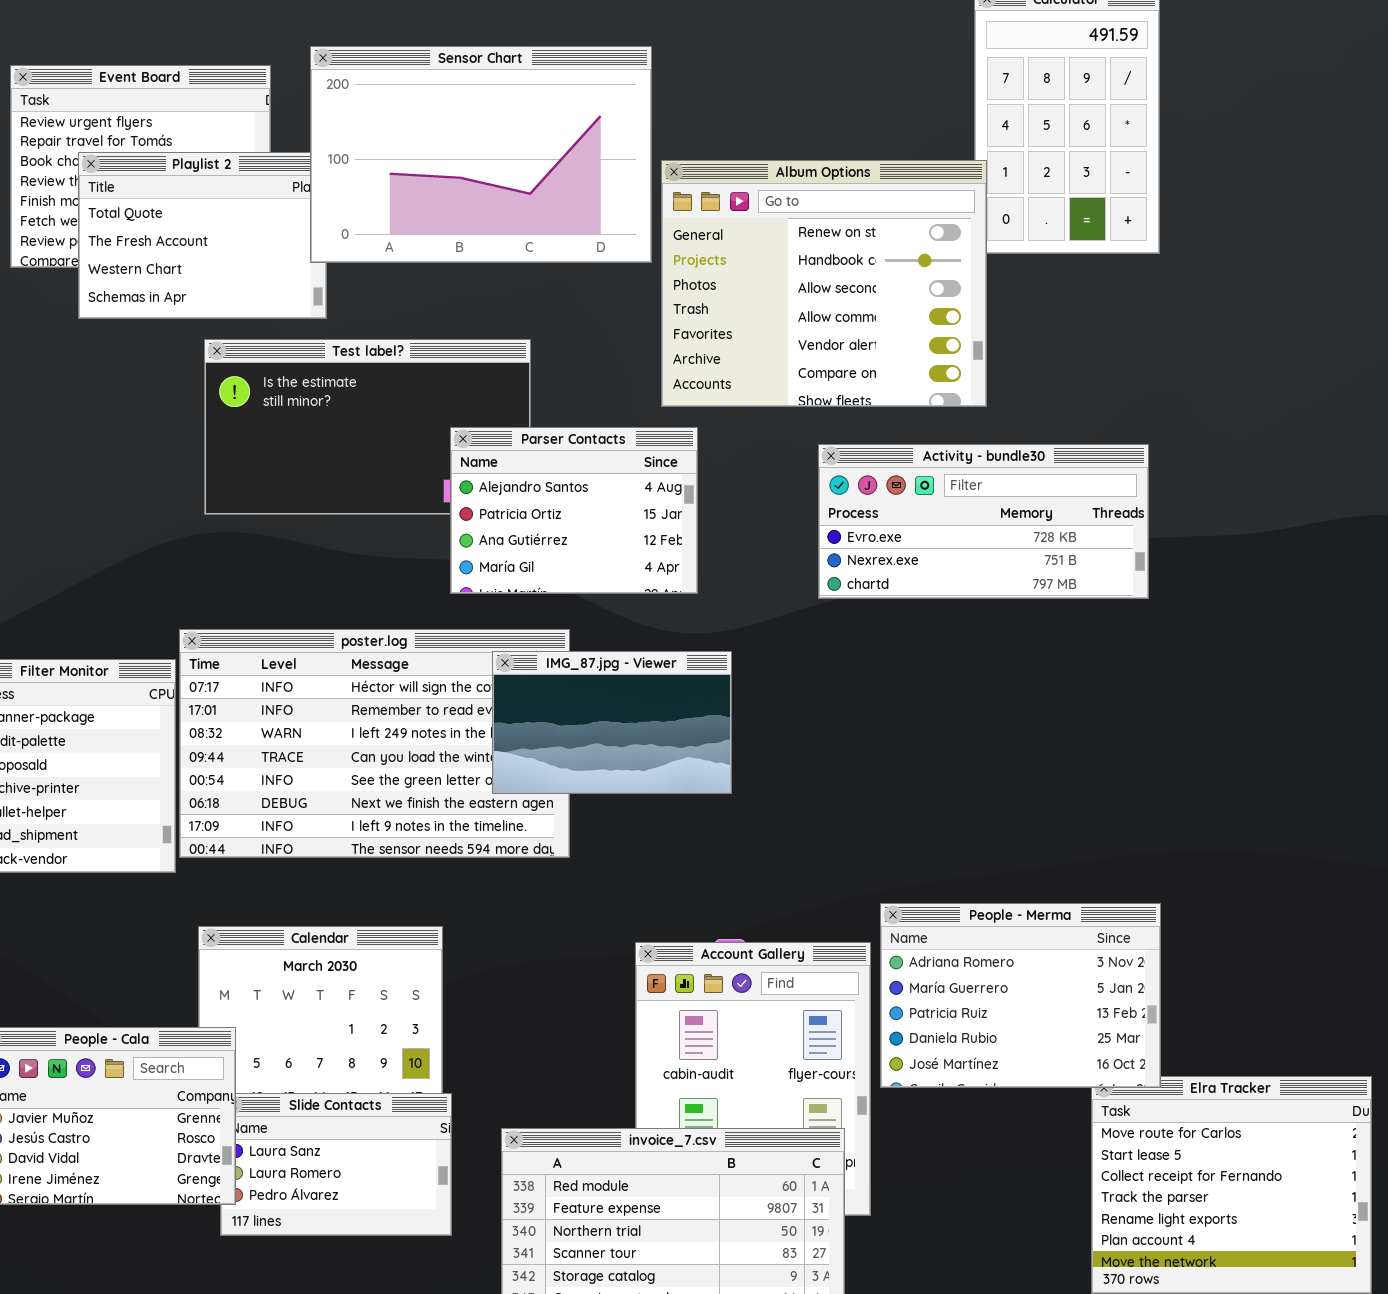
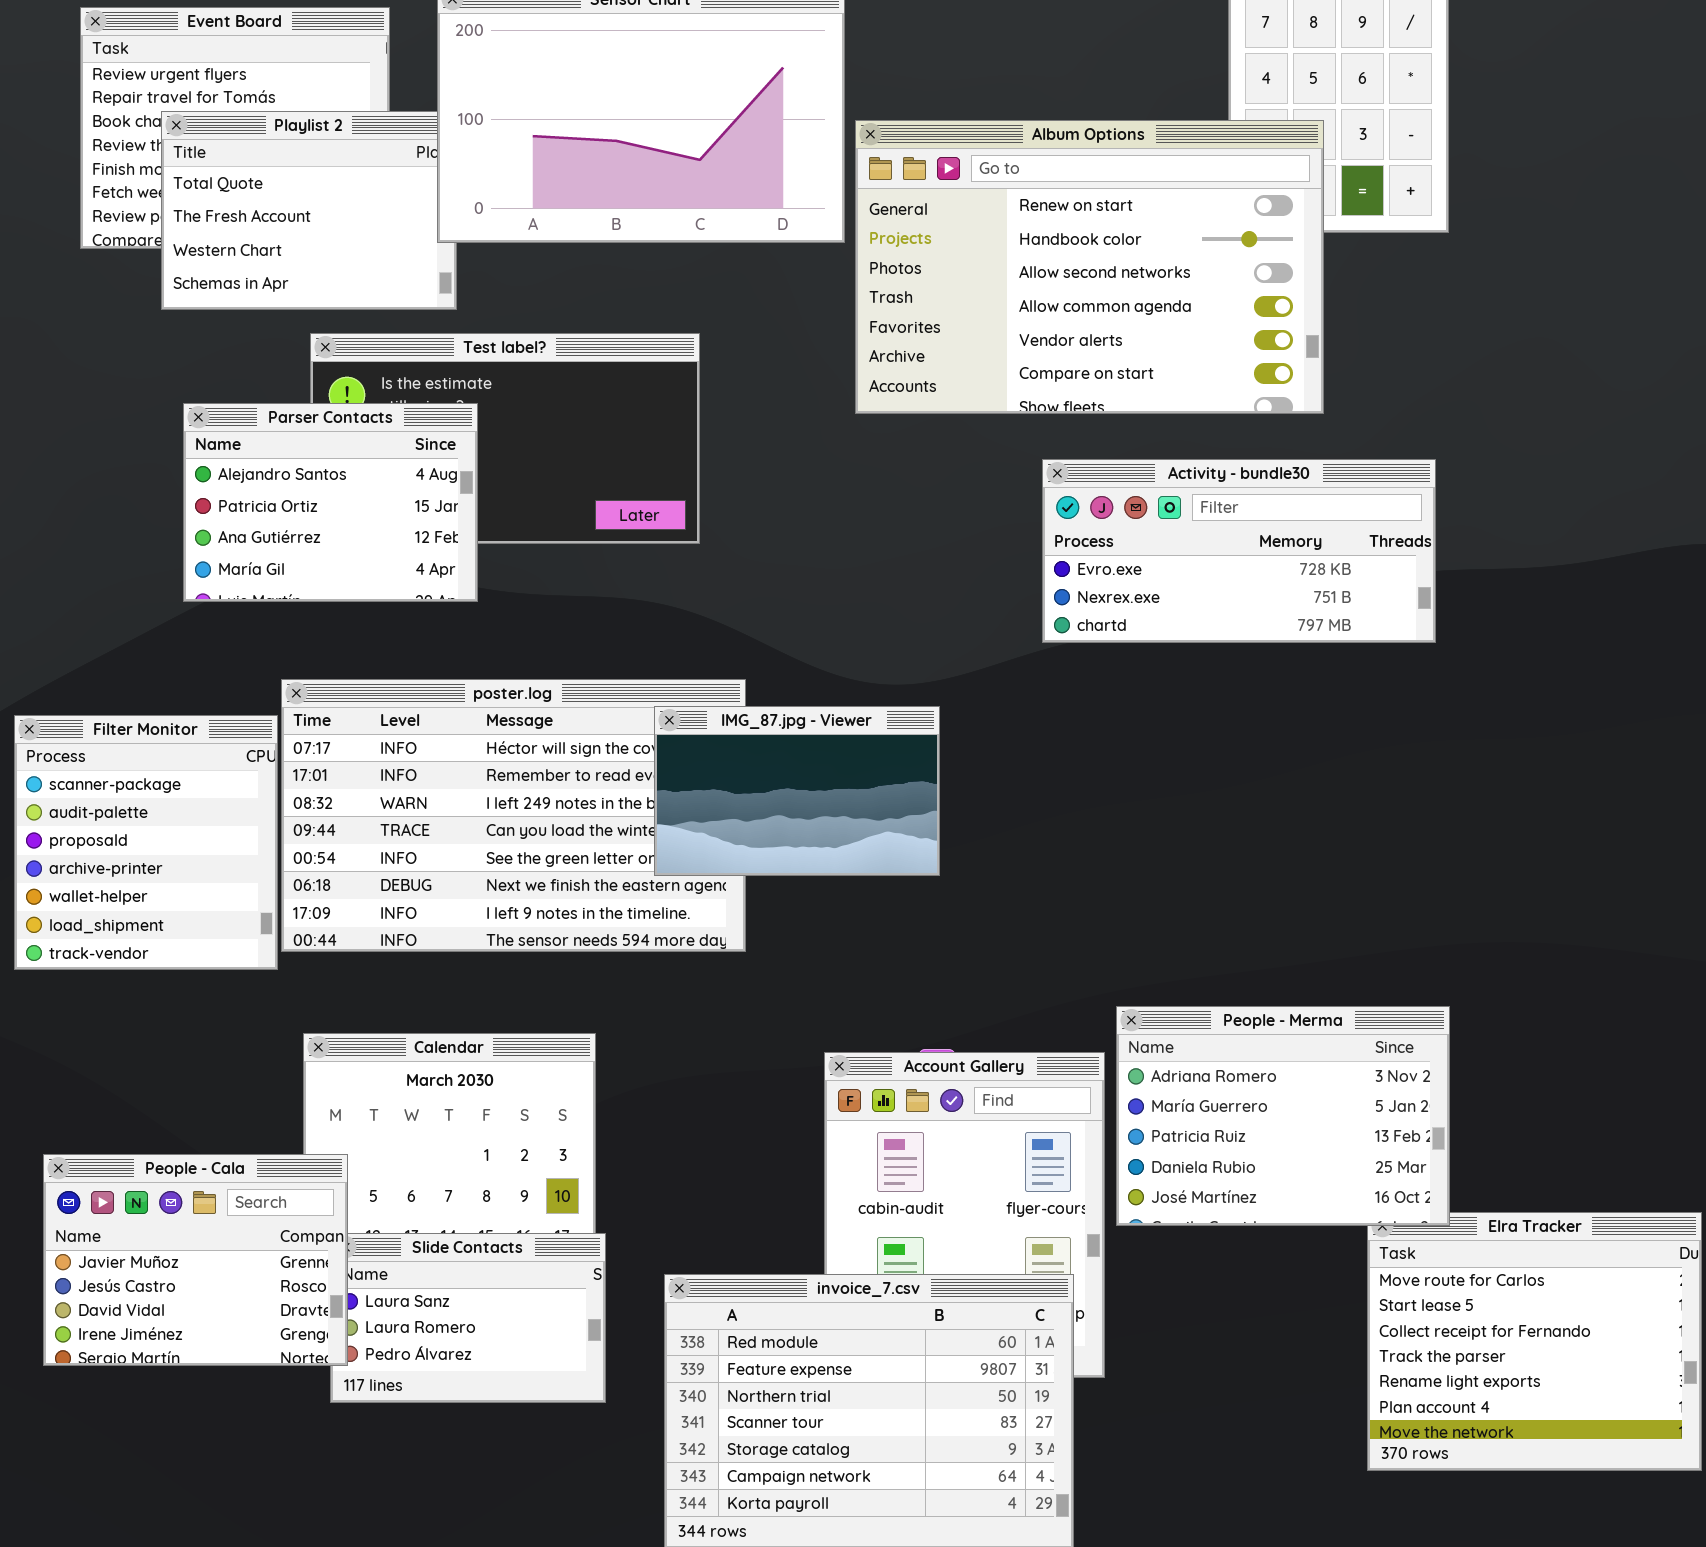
Album Options: [661,160,987,407] -> [855,120,1324,414], resized
Parser Contacts: [450,427,698,594] -> [183,403,478,602], moved

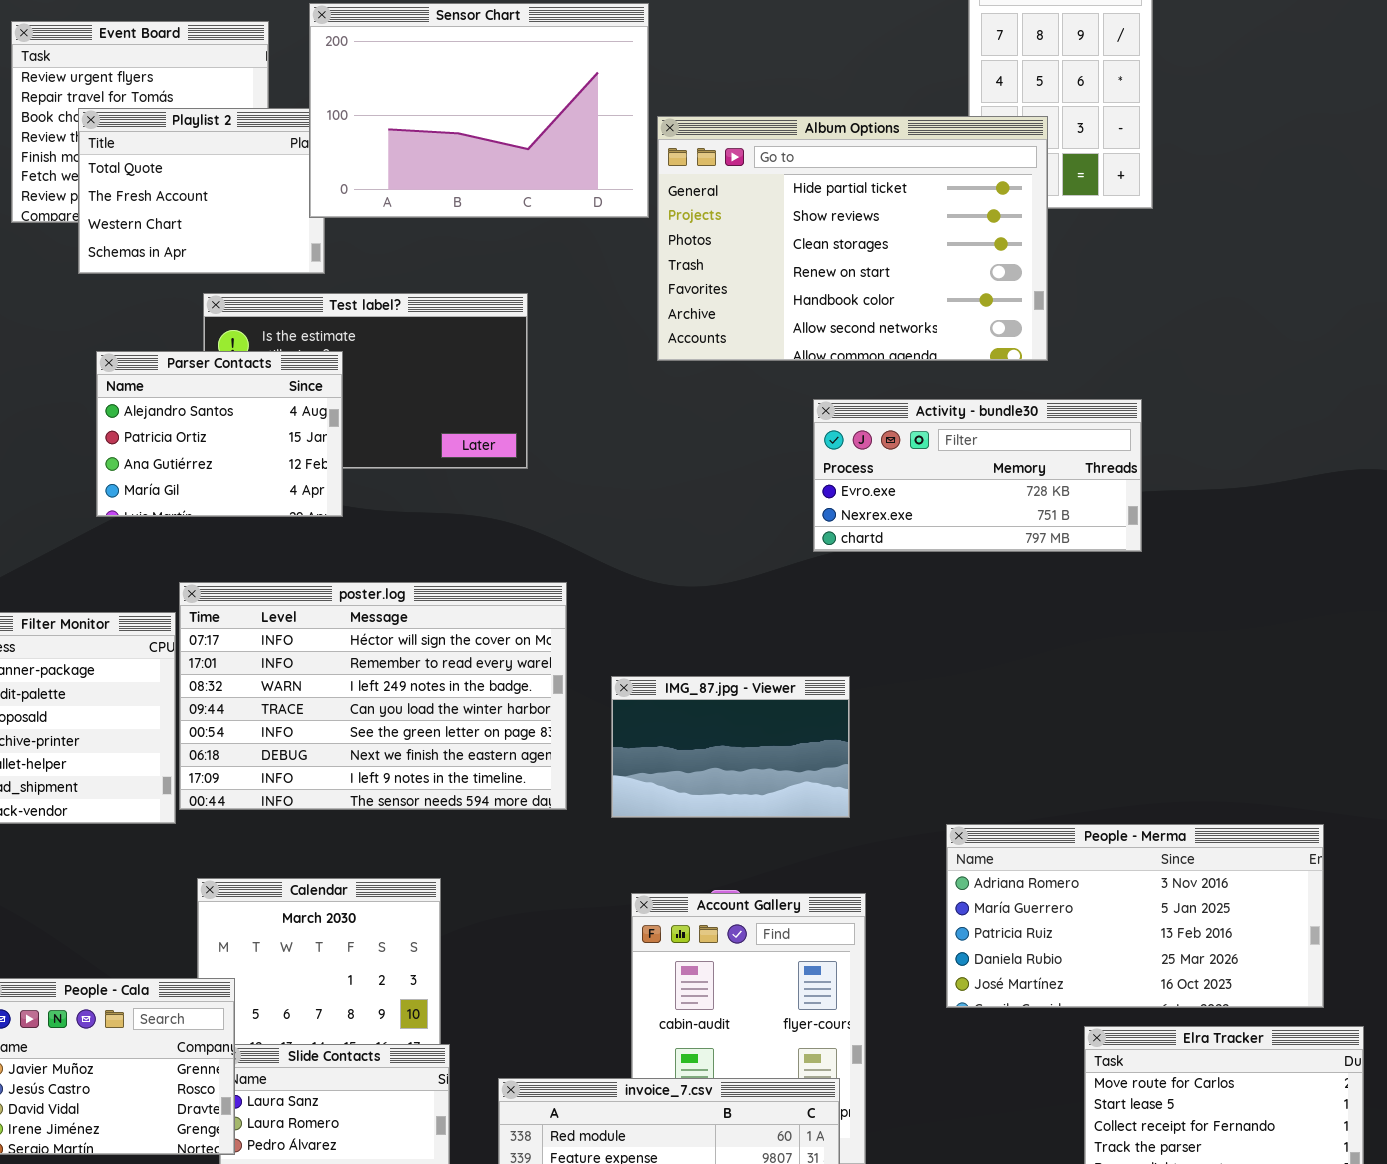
Album Options: [855,120,1324,414] -> [657,116,1048,361], scrolled up 3 rows
IMG_87.jpg - Viewer: [654,706,940,876] -> [611,676,850,818], moved
People - Merma: [1116,1006,1450,1226] -> [946,824,1324,1008], moved, resized

